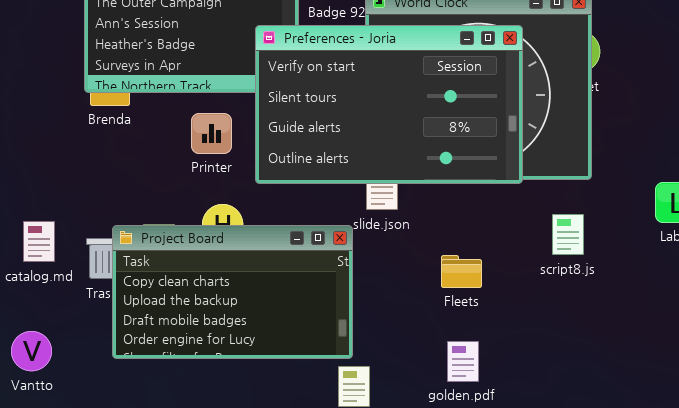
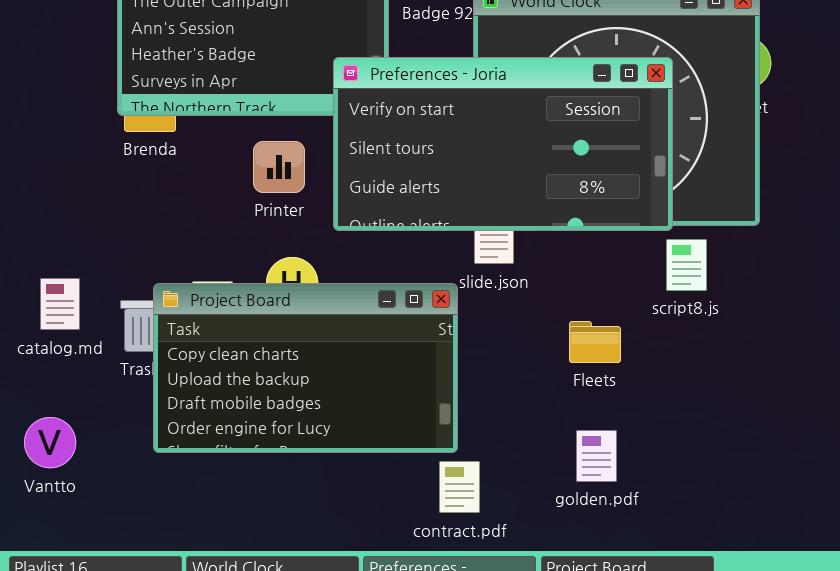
Preferences - Joria: [255,25,523,184] -> [333,57,673,231], resized
script8.js: [552,214,584,255] -> [666,239,707,291], moved

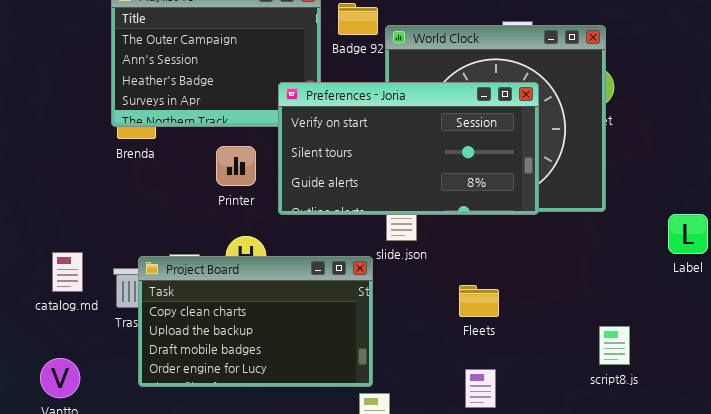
script8.js: [666,239,707,291] -> [599,326,630,365], moved

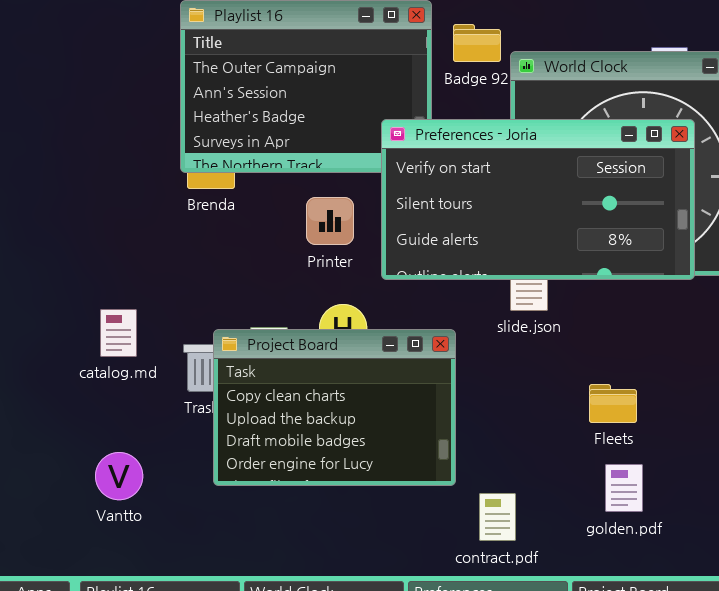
catalog.md: [52,252,83,292] -> [100,309,137,357], moved
Project Board: [138,256,373,387] -> [213,329,456,486], resized
Fleets: [459,285,499,317] -> [589,384,637,423], moved

